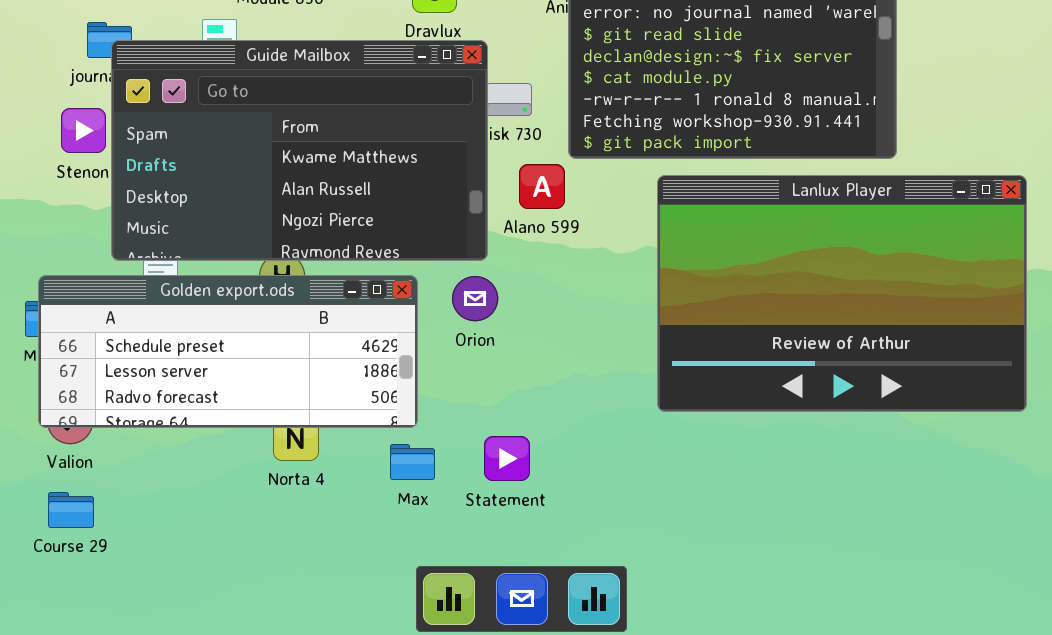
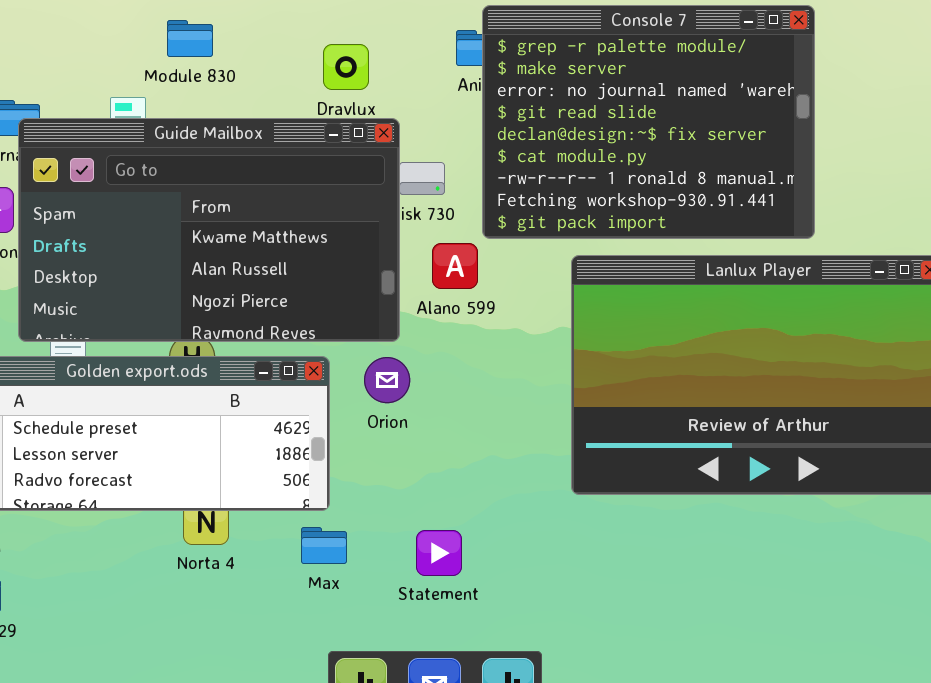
Statement: [484,436,530,481] -> [416,530,462,576], moved

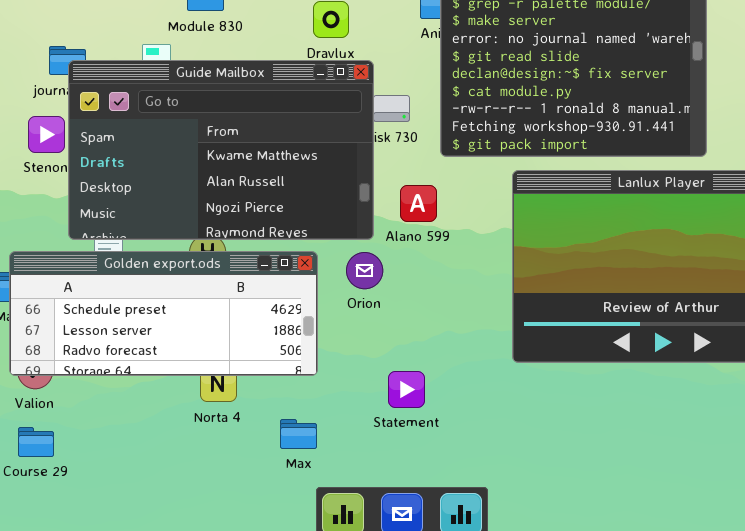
Alano 599: [432,243,478,289] -> [400,185,437,222], moved
Max: [301,527,347,564] -> [280,419,317,449], moved
Statement: [416,530,462,576] -> [388,371,425,408], moved

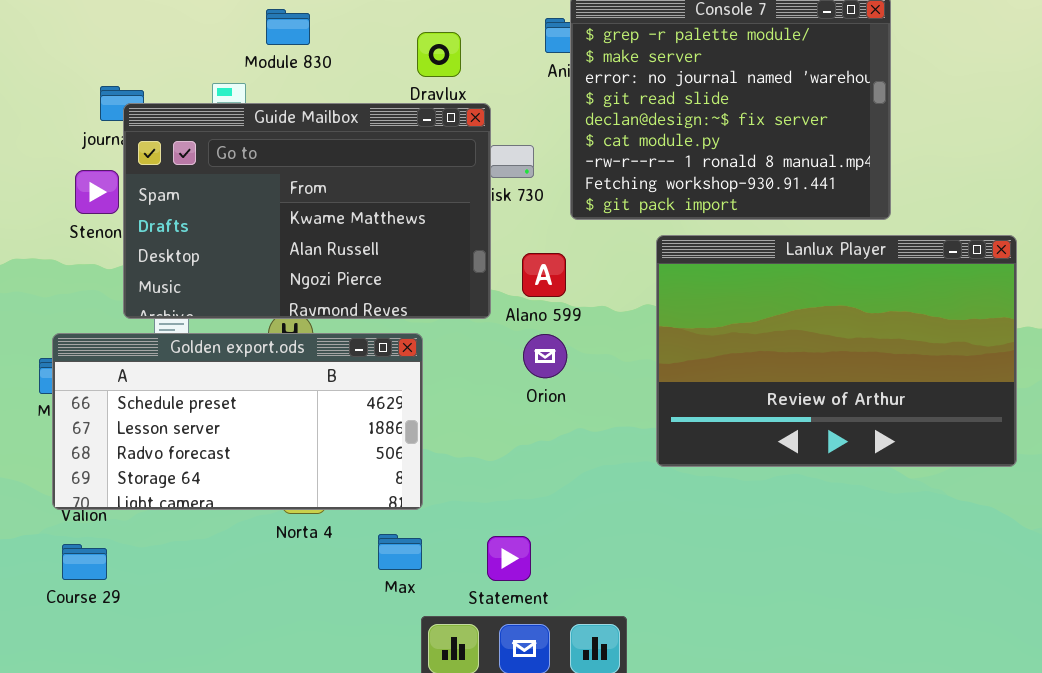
Golden export.ods: [9,251,318,376] -> [52,333,423,510], resized
Orion: [346,252,383,289] -> [523,334,567,378], moved
Statement: [388,371,425,408] -> [487,536,531,581], moved

